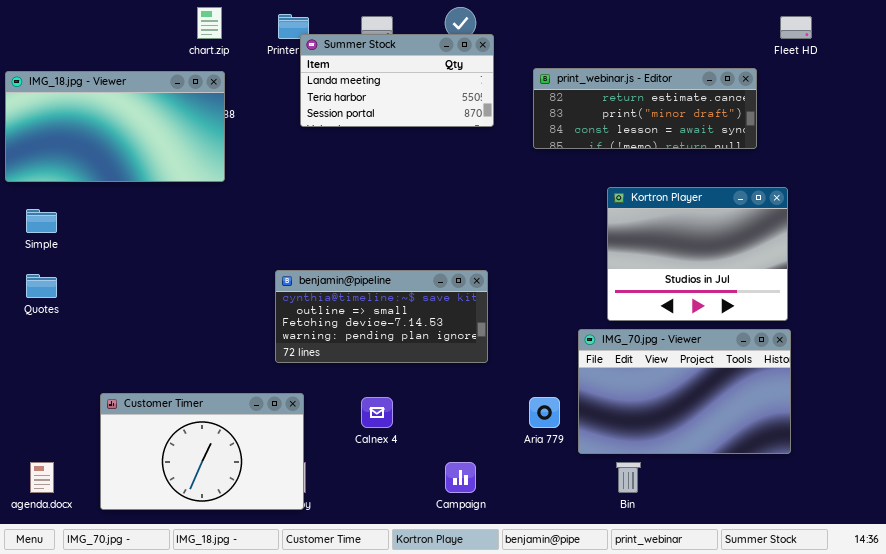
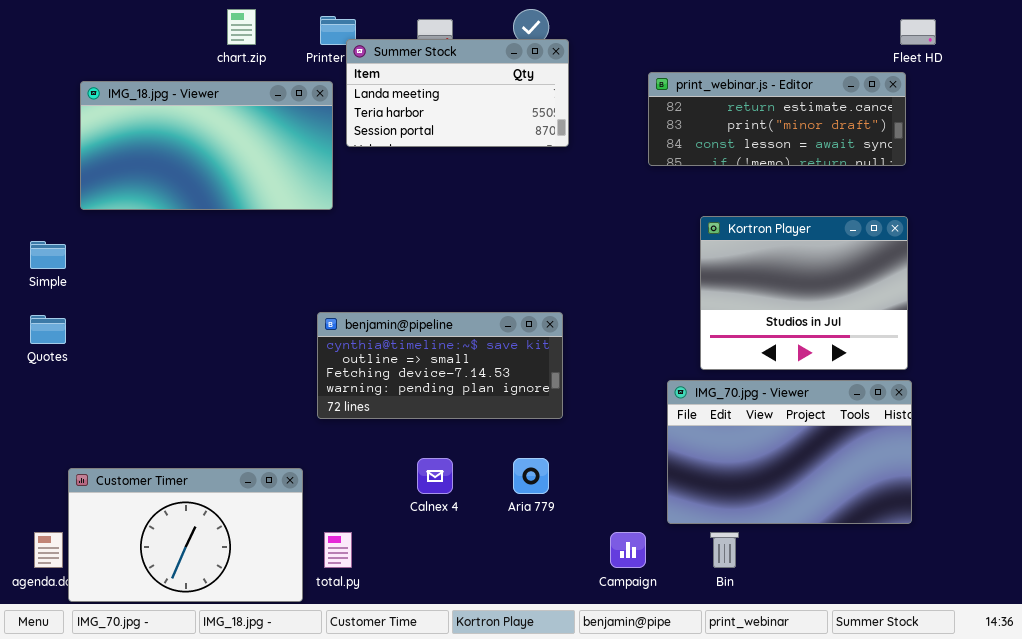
print_webinar.js - Editor: [533,68,757,149] -> [648,72,906,166], moved
IMG_18.jpg - Viewer: [5,71,225,182] -> [80,81,333,210], moved
Customer Timer: [100,393,304,510] -> [68,468,303,602], moved
Aria 779: [529,397,560,428] -> [513,458,549,494], moved
Campaign: [445,462,476,493] -> [610,532,646,568], moved

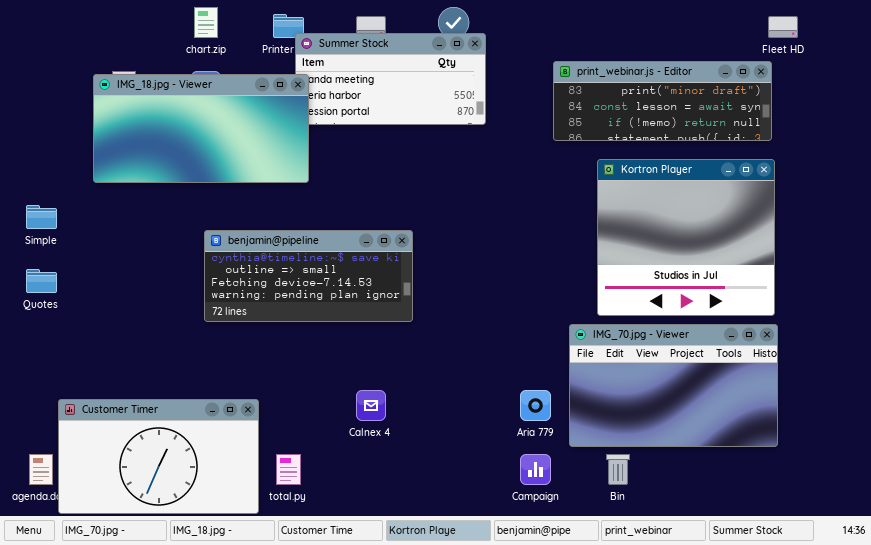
print_webinar.js - Editor: [648,72,906,166] -> [553,61,772,141], scrolled down 1 row
IMG_18.jpg - Viewer: [80,81,333,210] -> [93,74,309,183], moved
Kortron Player: [700,216,908,370] -> [597,159,775,316], resized
benjamin@pipeline: [317,312,563,419] -> [204,230,413,322], moved
Aria 779: [513,458,549,494] -> [520,390,551,421], moved

